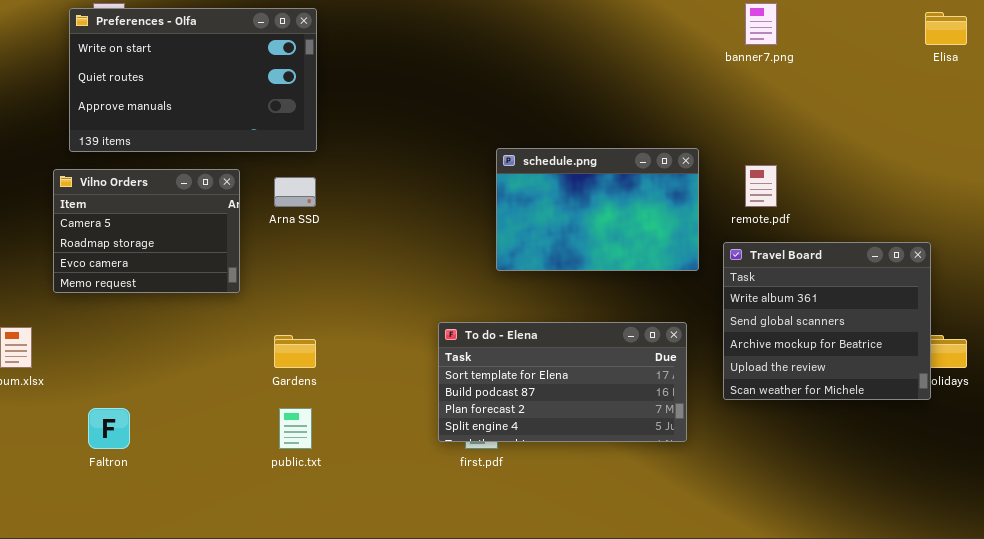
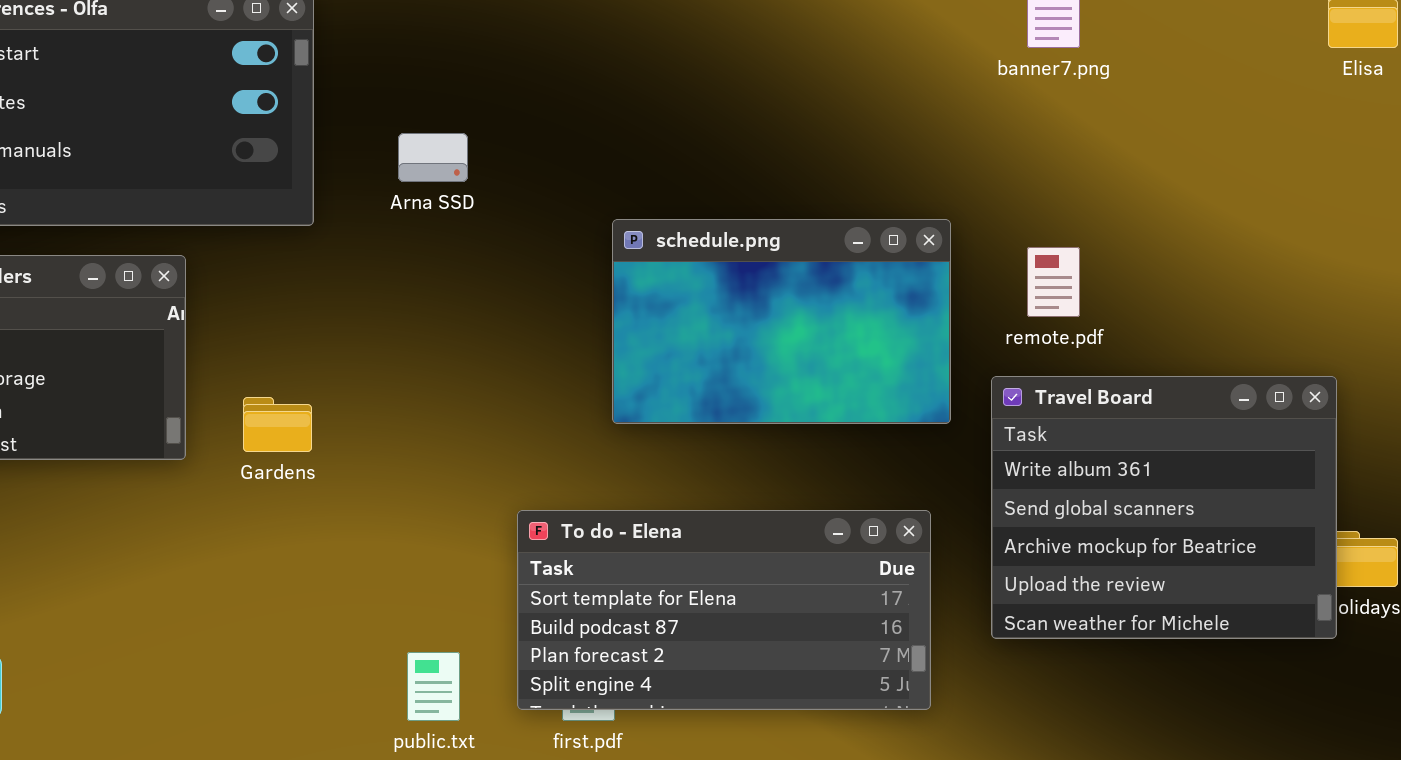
Arna SSD: [274,177,316,207] -> [398,133,468,182], moved
Gardens: [274,335,316,368] -> [243,397,312,452], moved
public.txt: [279,408,312,449] -> [407,652,460,721], moved

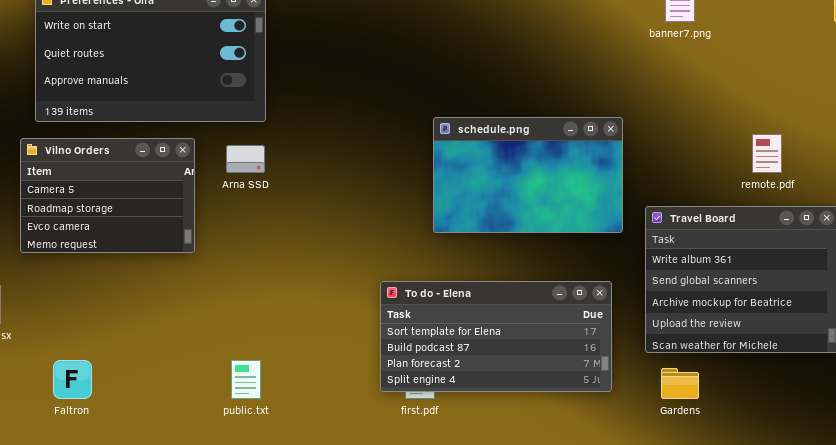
Arna SSD: [398,133,468,182] -> [226,145,265,173], moved
remote.pdf: [1027,247,1080,317] -> [752,134,782,173], moved
Gardens: [243,397,312,452] -> [661,368,699,399], moved
public.txt: [407,652,460,721] -> [231,360,261,399], moved

